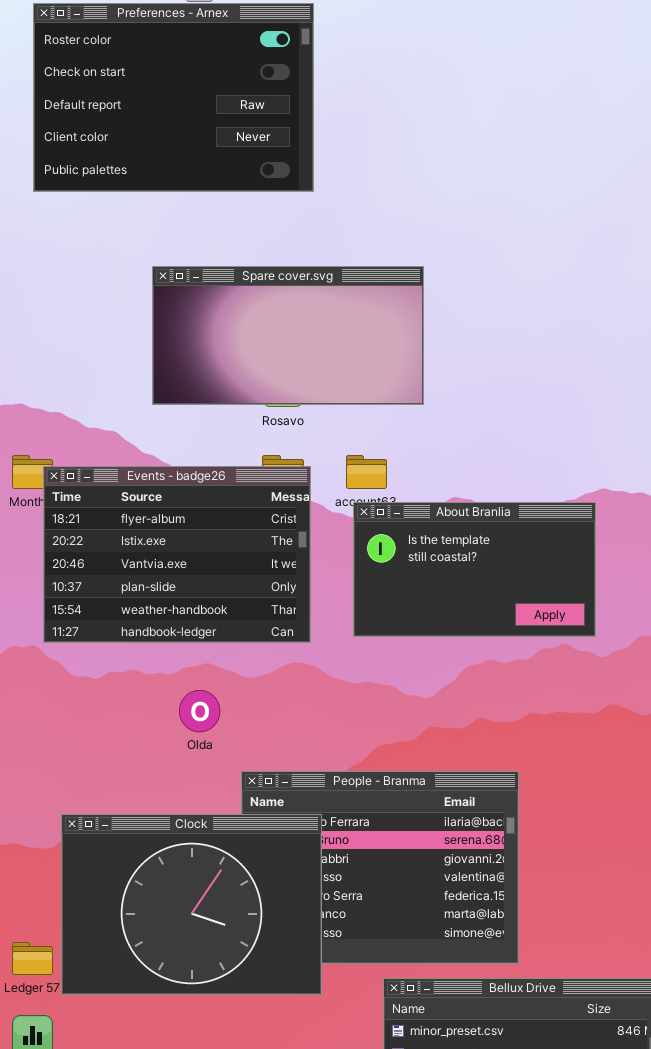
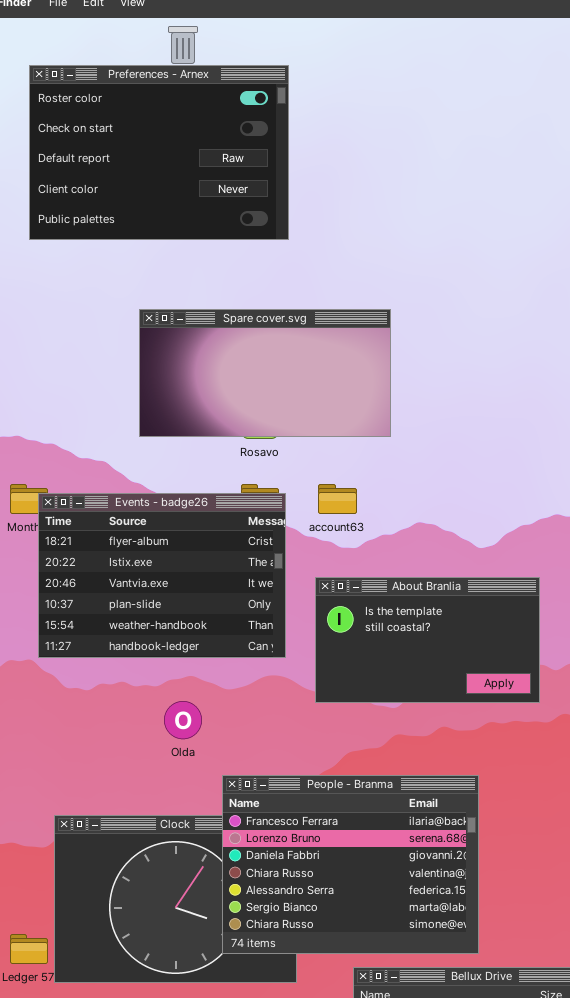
About Branlia: [353,502,596,637] -> [315,577,540,703], moved
People - Branma: [241,771,519,964] -> [222,775,479,954], raised

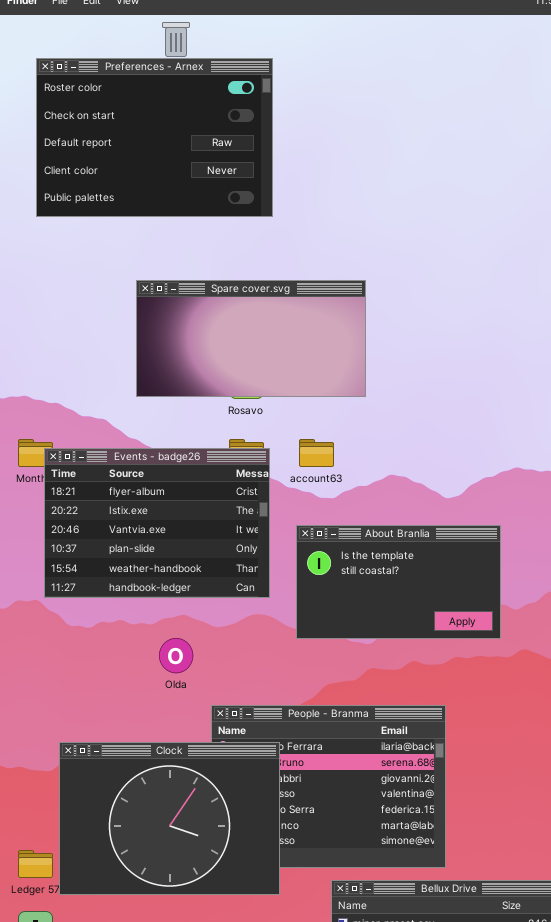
Clock: [54,815,297,983] -> [59,742,280,895], raised

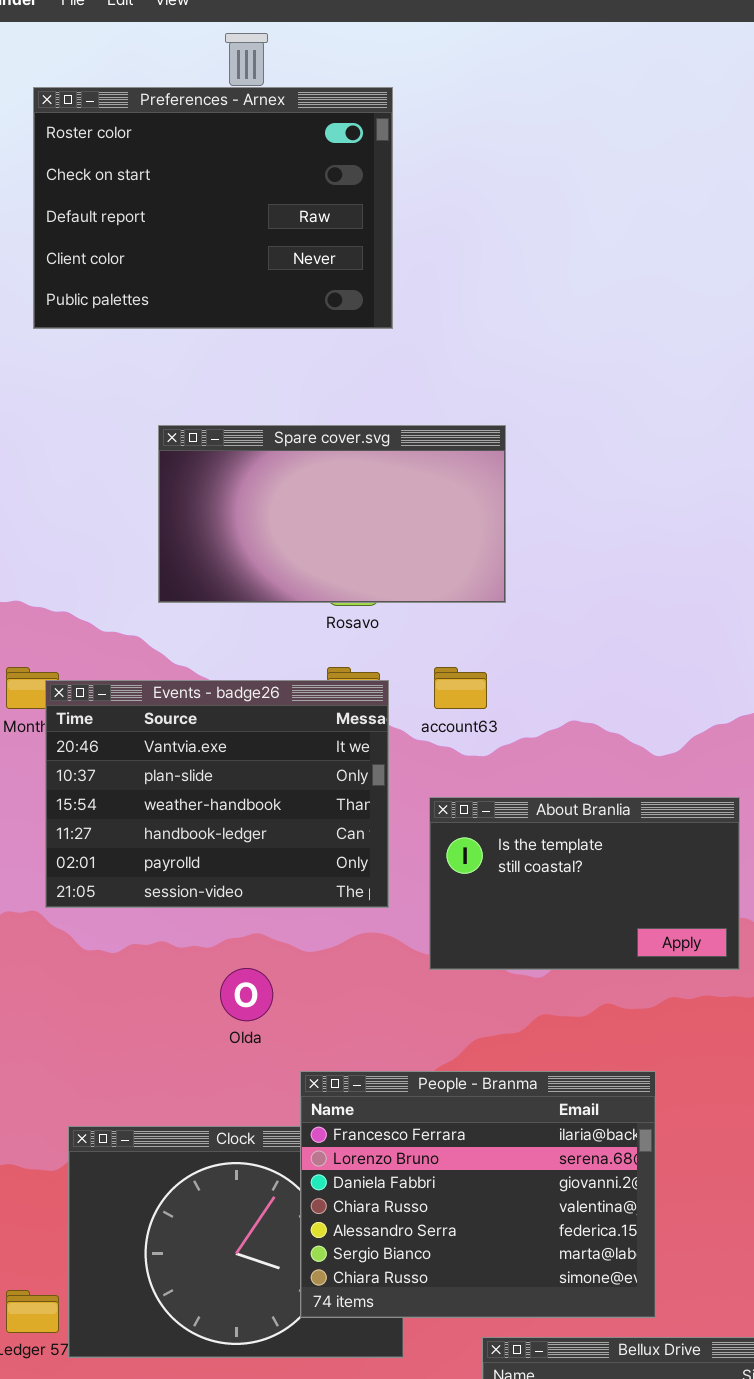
Spare cover.svg: [136,280,366,397] -> [158,425,506,603], moved
Events - badge26: [44,448,270,598] -> [45,680,389,908], scrolled down 2 rows
People - Branma: [211,705,446,868] -> [300,1071,656,1318], raised

